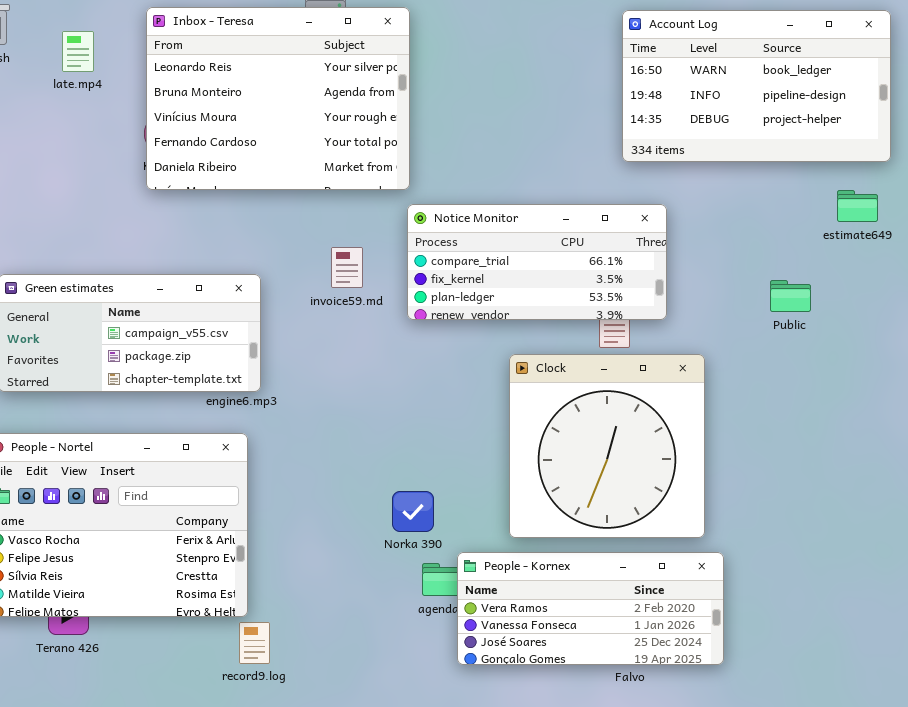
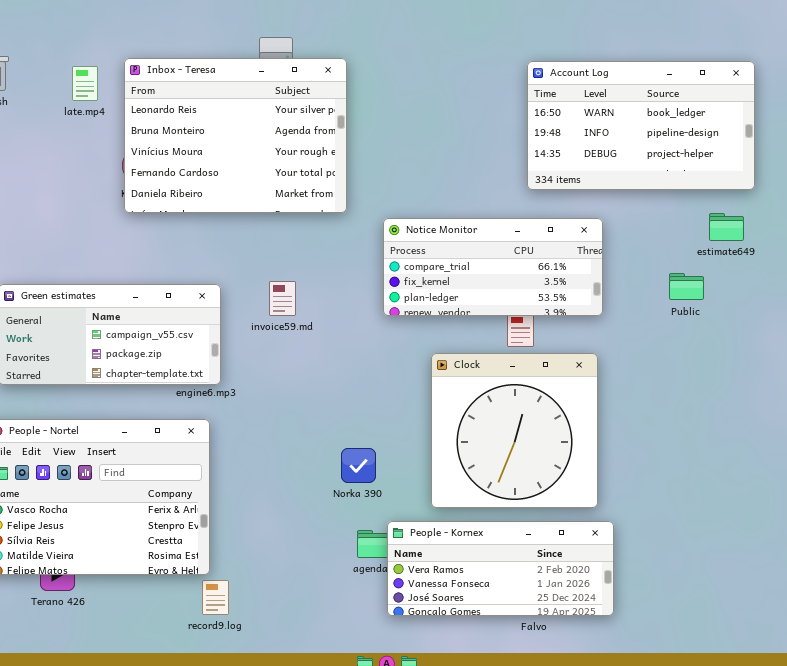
late.mp4: [62,31,94,72] -> [72,66,98,101], moved
Notice Monitor: [407,204,667,320] -> [383,218,603,316], moved
invoice59.md: [331,247,363,288] -> [269,281,296,316], moved
Public: [770,280,811,312] -> [669,273,704,300], moved
Norka 390: [392,491,434,532] -> [341,448,376,483], moved

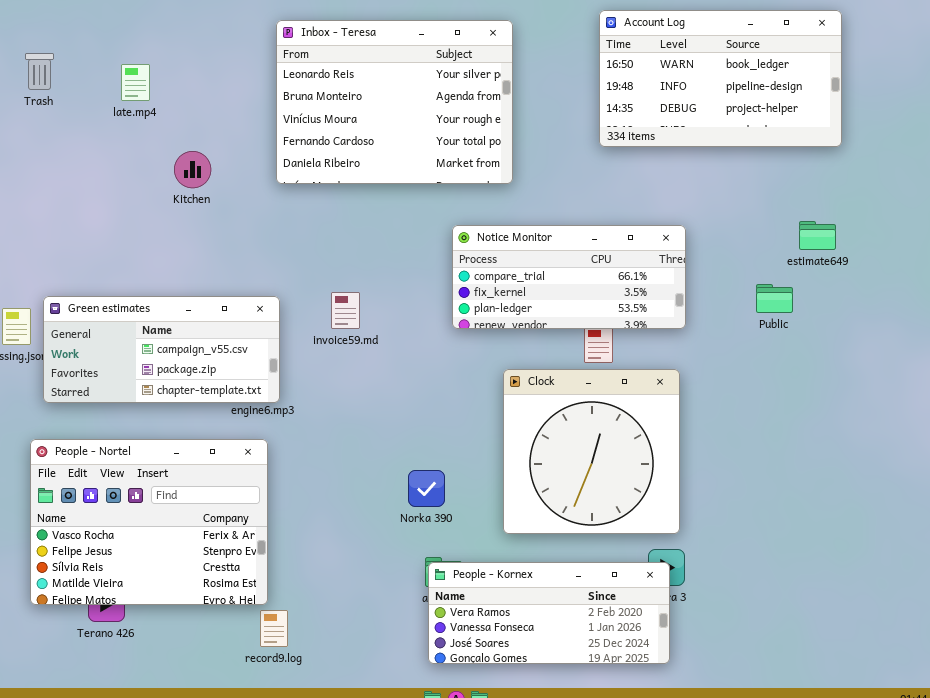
Inbox - Teresa: [124,58,347,213] -> [276,20,513,184], moved
Account Log: [527,61,755,190] -> [599,10,842,147], moved
People - Kornex: [387,521,614,616] -> [428,562,670,664], moved

